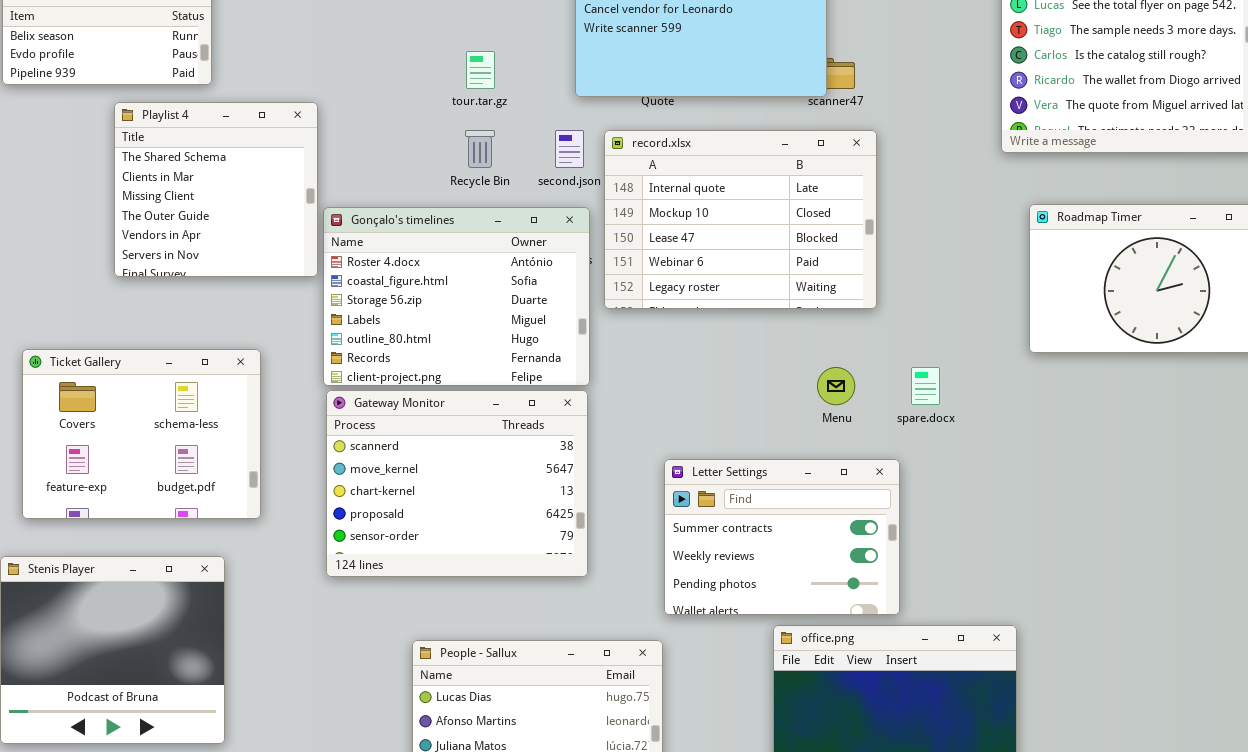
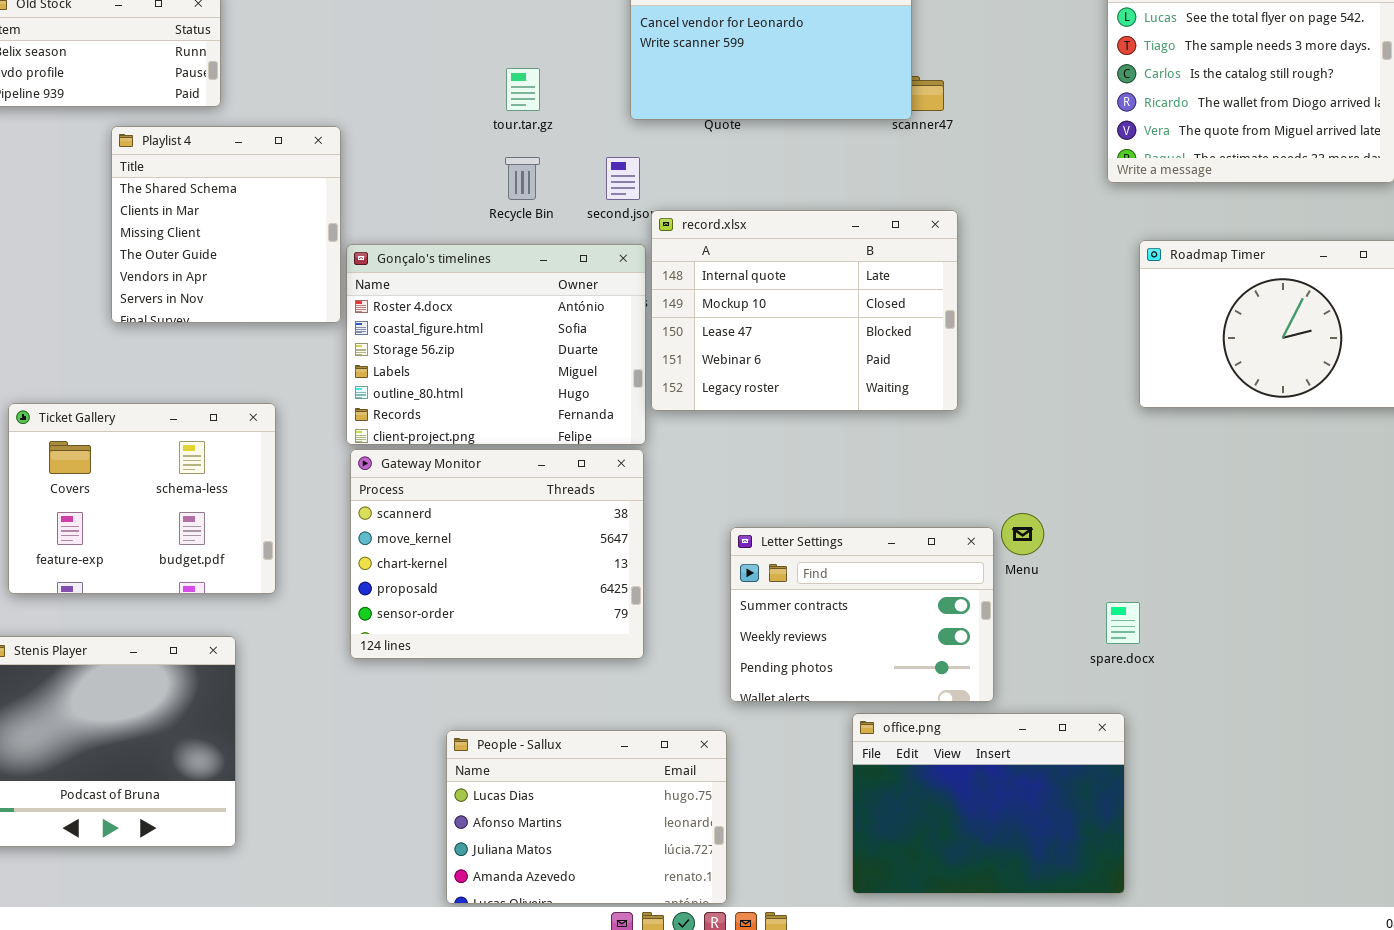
record.xlsx: [604,130,877,309] -> [651,210,958,411], moved
Menu: [817,367,855,405] -> [1001,513,1044,555], moved
spare.docx: [911,367,940,405] -> [1106,602,1140,644], moved

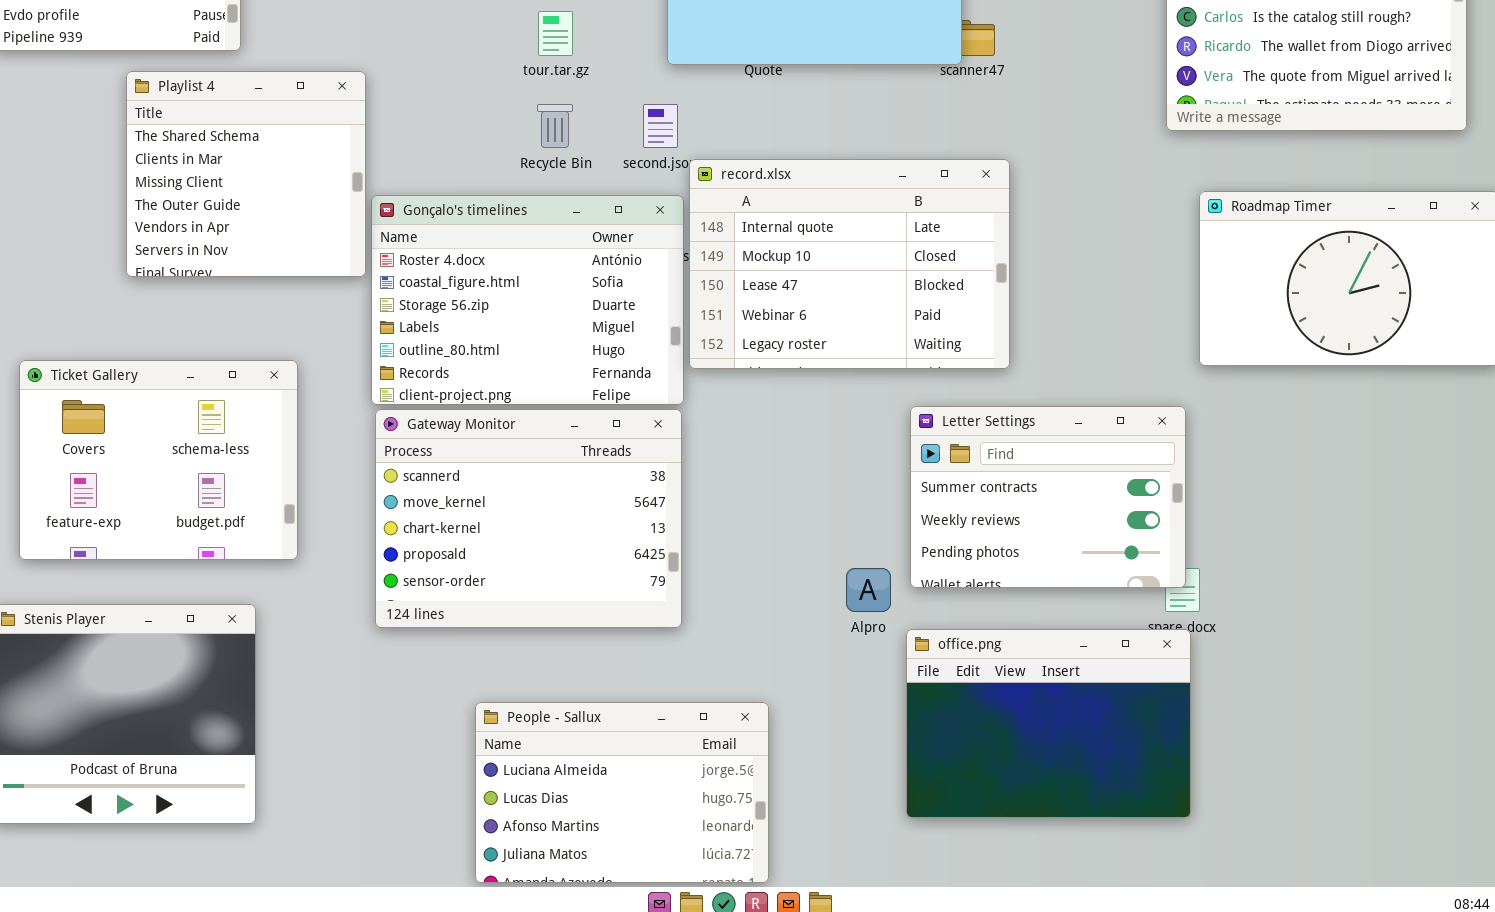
Letter Settings: [730,527,994,702] -> [910,406,1186,588], moved
office.png: [852,713,1125,894] -> [906,629,1191,818], moved
People - Sallux: [446,730,727,904] -> [475,702,769,883], scrolled up 1 row

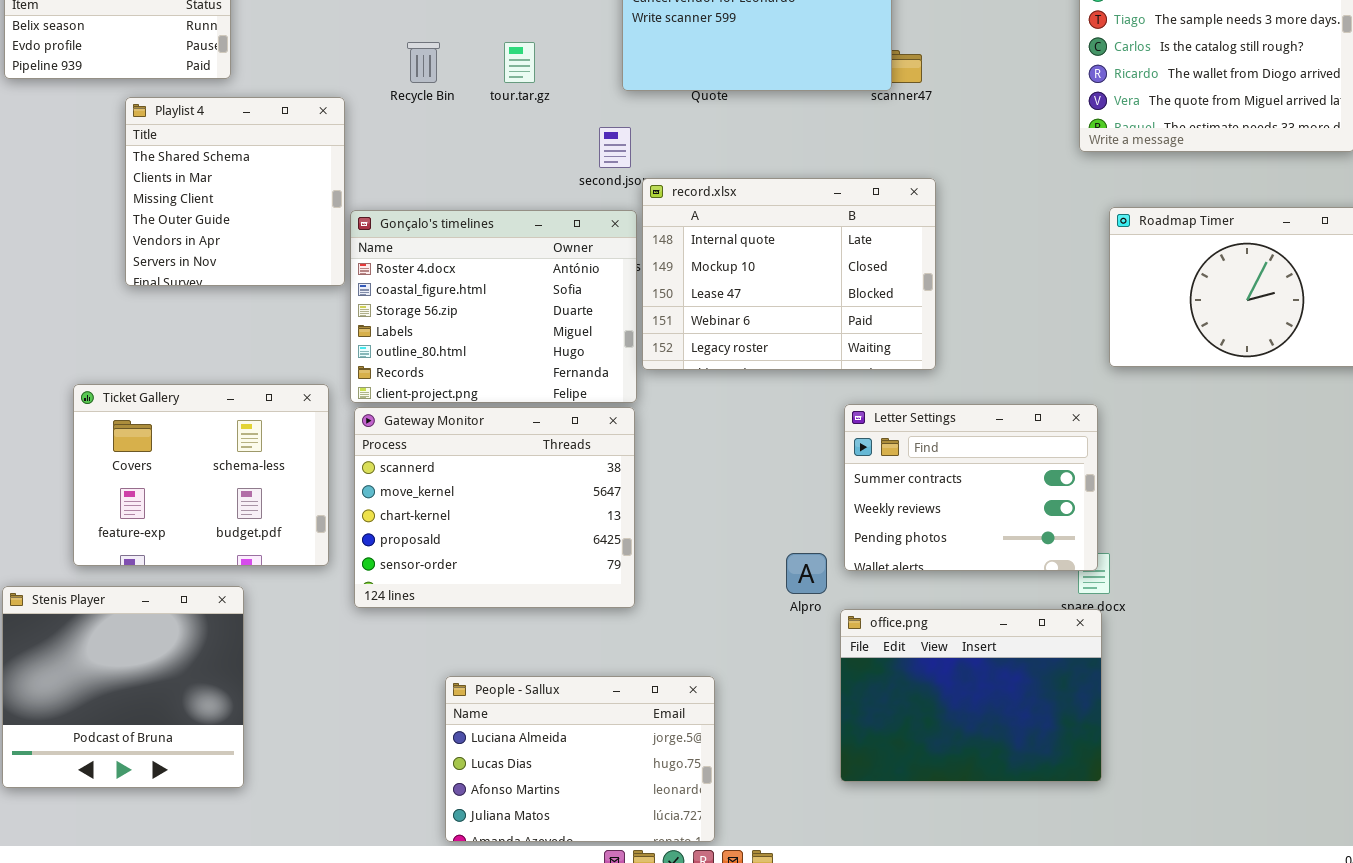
Recycle Bin: [537,104,573,148] -> [407,42,440,83], moved
Ticket Gallery: [19,360,298,560] -> [73,384,329,566], moved

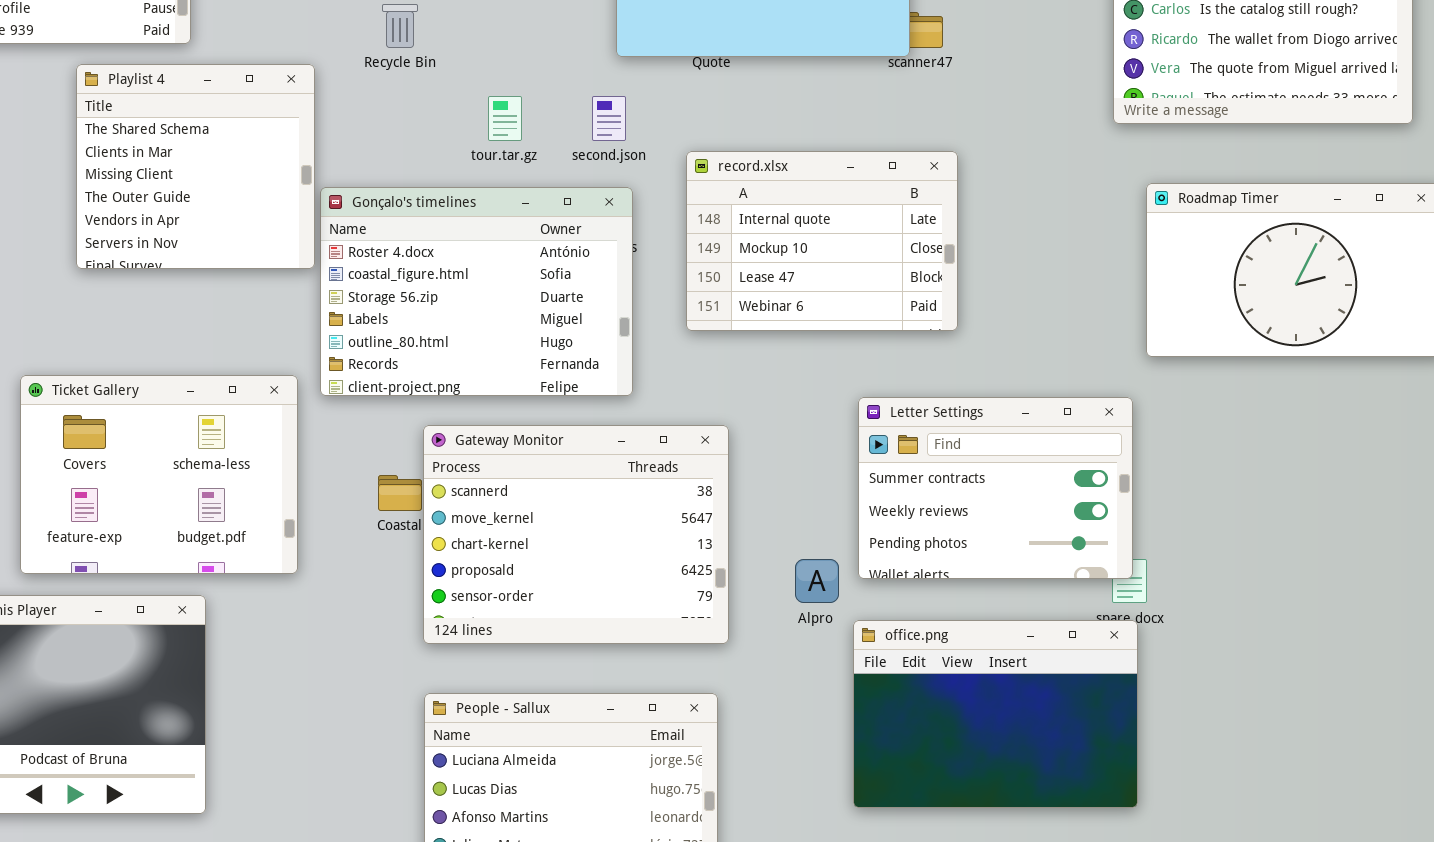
tour.tar.gz: [504,42,535,83] -> [488,96,522,141], moved
record.xlsx: [642,178,936,370] -> [686,151,958,331], resized
Gateway Monitor: [354,407,635,608] -> [423,425,729,644], moved

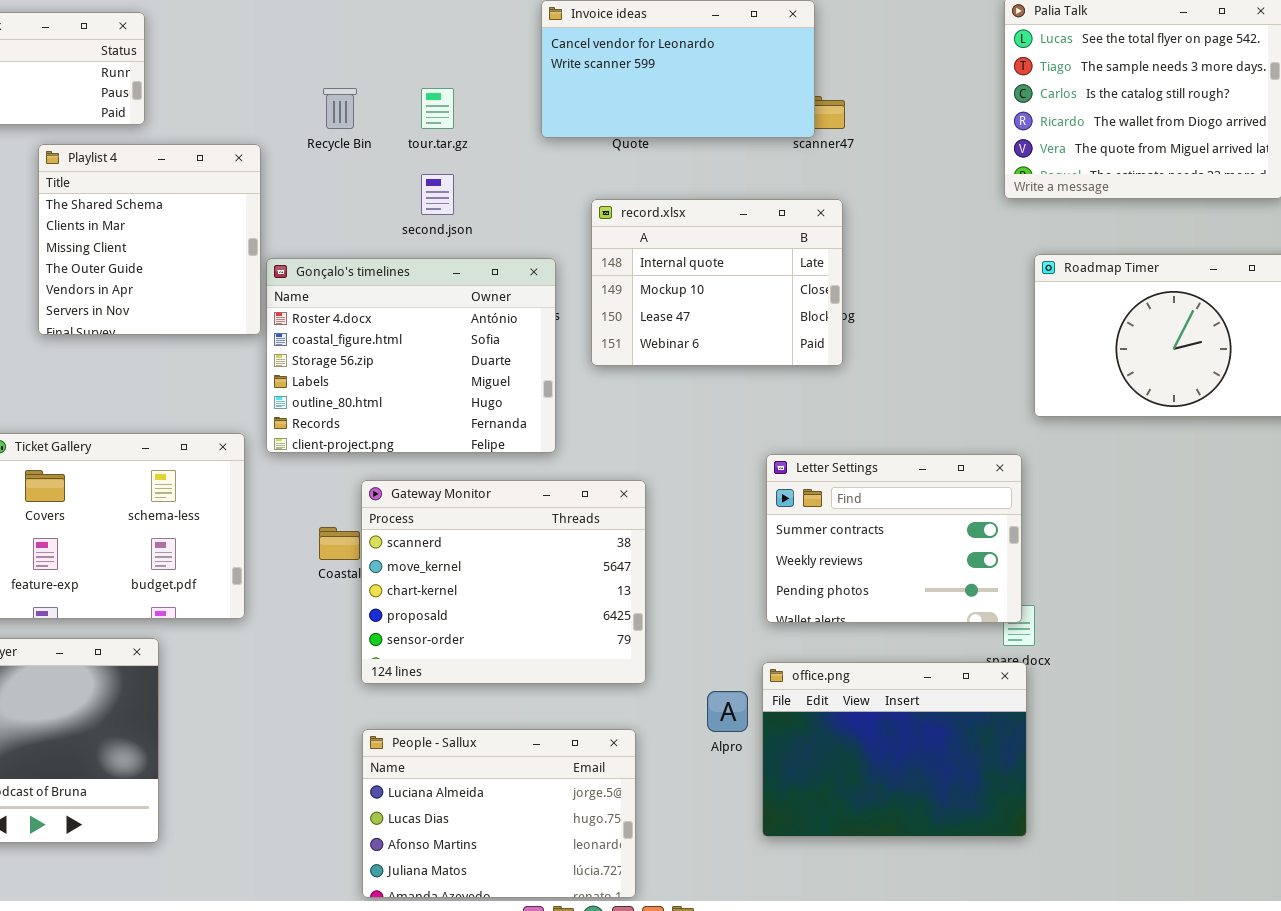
tour.tar.gz: [488,96,522,141] -> [421,88,454,129], moved
second.json: [592,96,626,141] -> [421,174,454,215], moved
record.xlsx: [686,151,958,331] -> [591,199,843,366], moved
Alpro: [795,559,839,603] -> [707,691,748,732], moved

